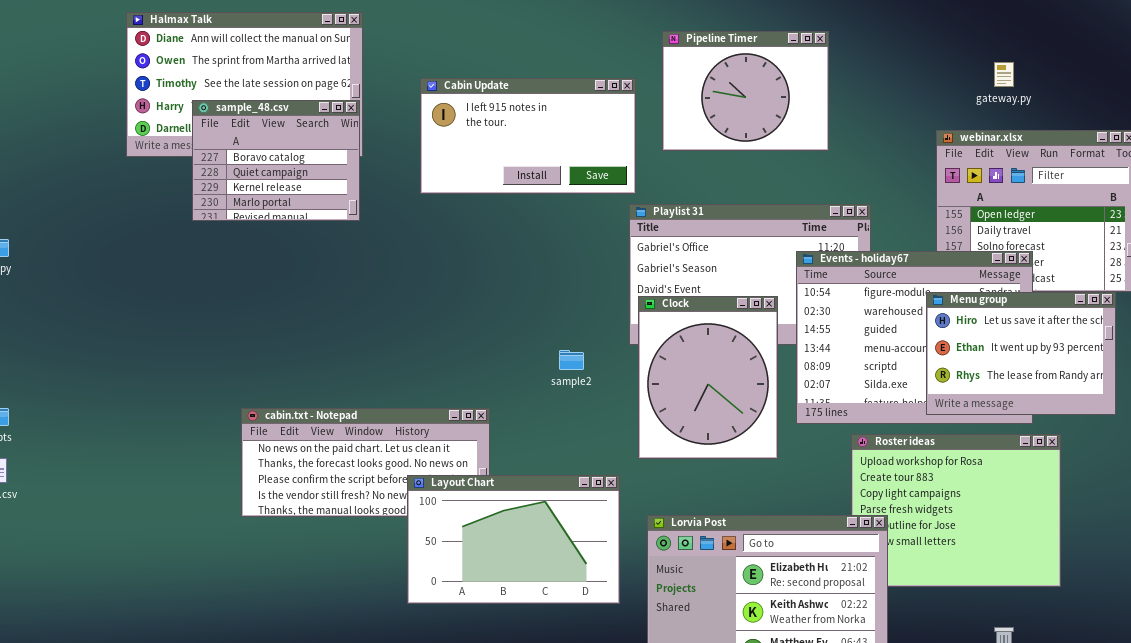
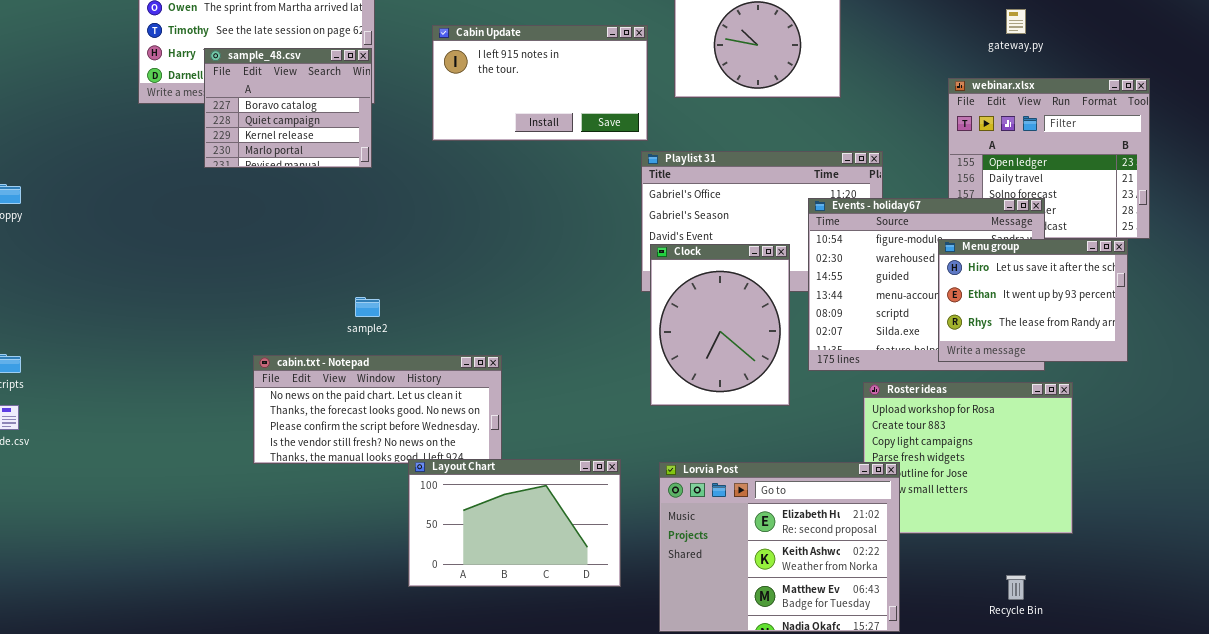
sample2: [559,350,584,370] -> [355,297,380,317], moved
Layout Chart: [407,475,620,604] -> [408,459,621,587], moved

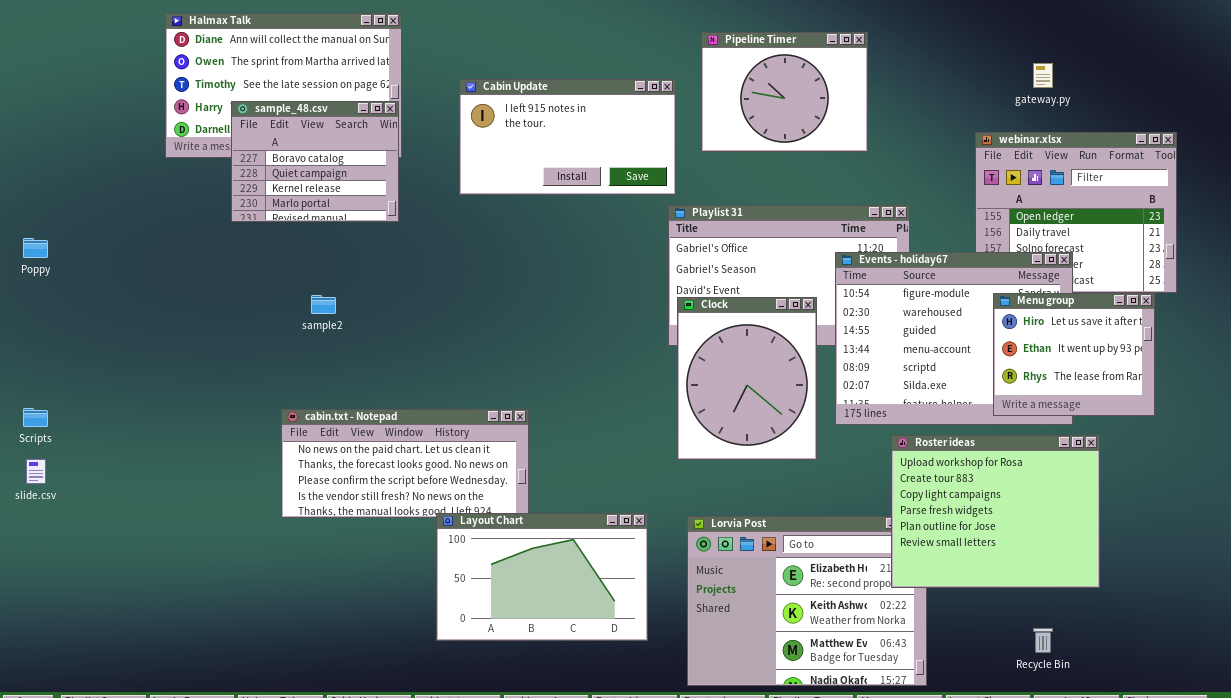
Menu group: [938,239,1128,362] -> [993,293,1155,416], resized
sample2: [355,297,380,317] -> [311,295,336,314], moved
Roster ideas: [863,382,1073,534] -> [891,435,1100,588], raised

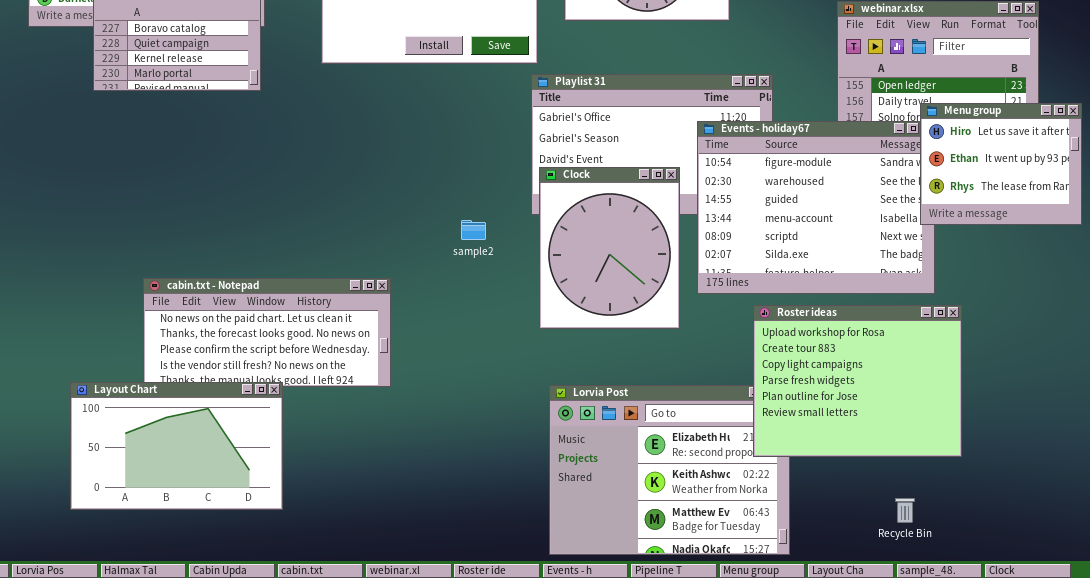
Menu group: [993,293,1155,416] -> [920,103,1082,225], moved
sample2: [311,295,336,314] -> [461,220,486,240], moved
Layout Chart: [436,513,648,641] -> [70,382,283,510], moved

